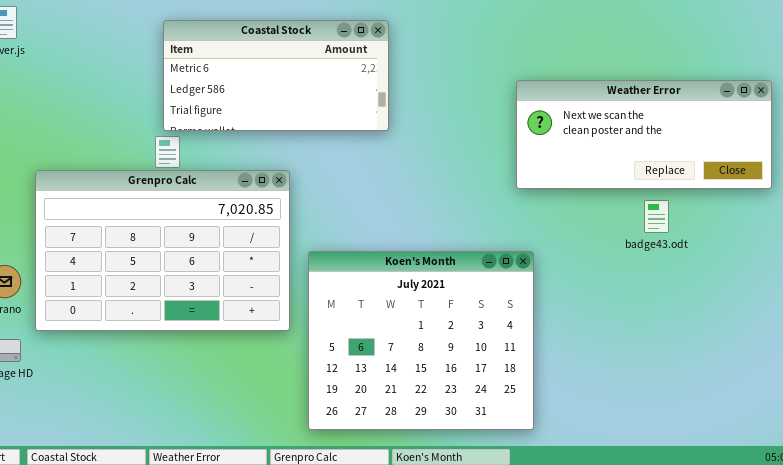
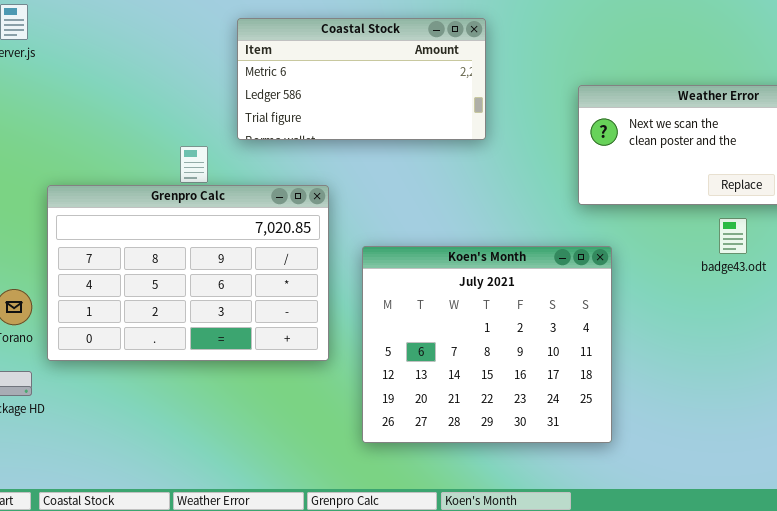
Coastal Stock: [163,20,389,131] -> [237,18,486,140], moved
Koen's Month: [308,251,534,430] -> [362,246,612,443], moved

